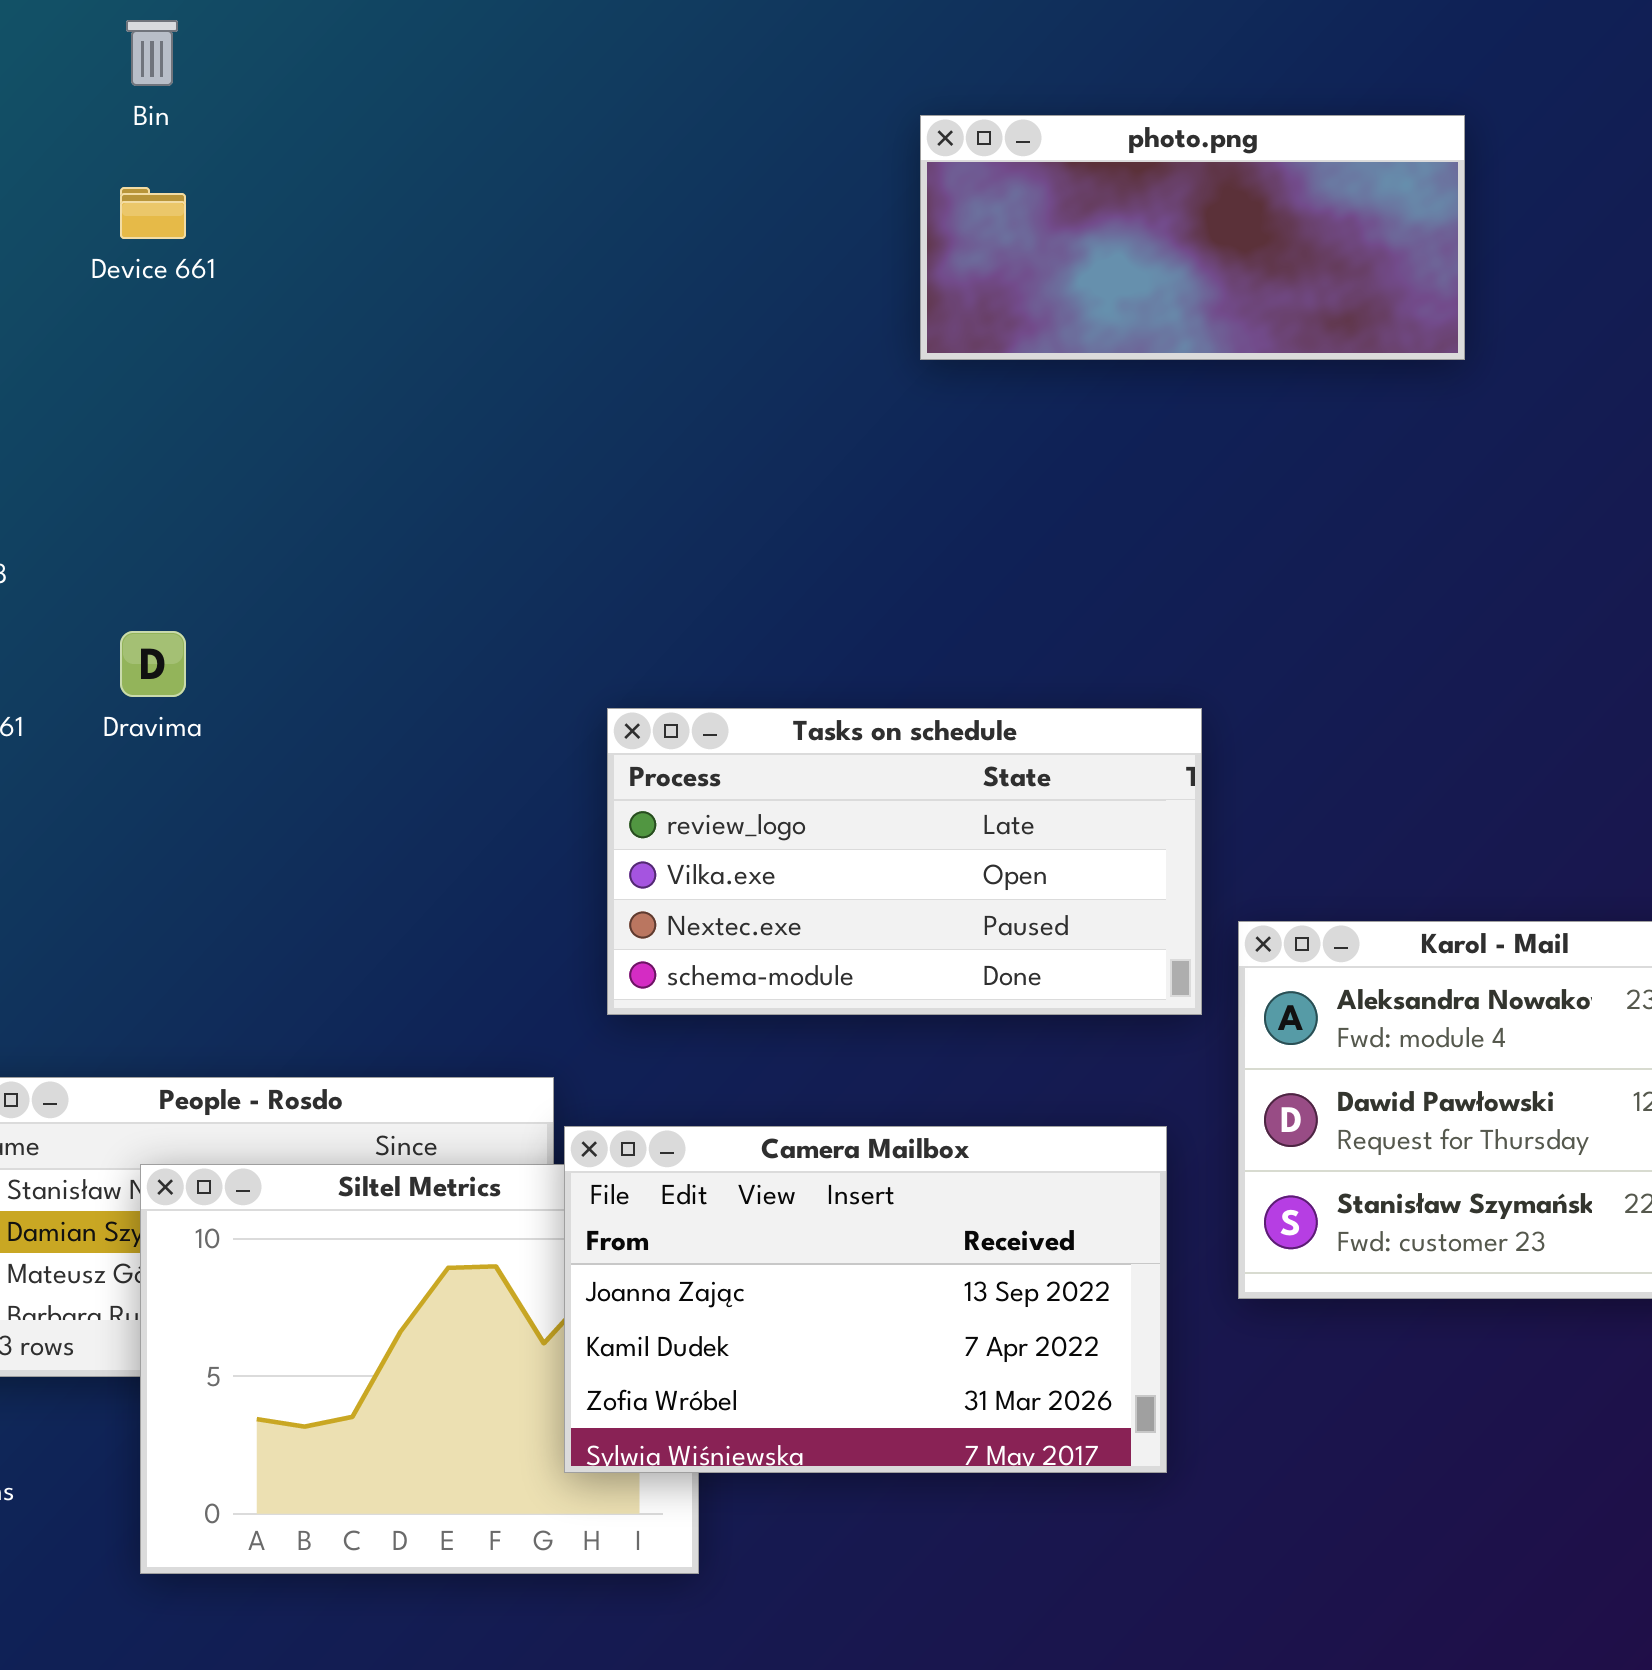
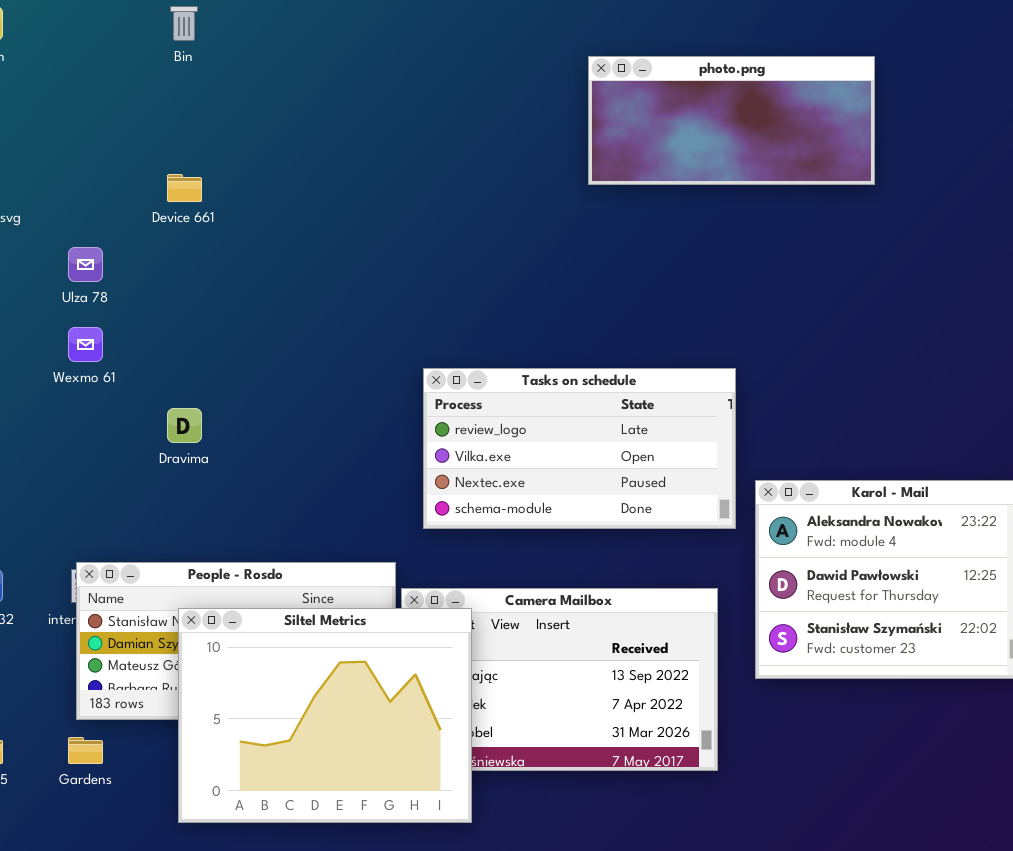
Device 661: [120,187,186,239] -> [167,174,202,202], moved
Dravima: [120,631,186,697] -> [167,408,202,443], moved
Siltel Metrics: [140,1164,699,1574] -> [178,608,472,823], raised

